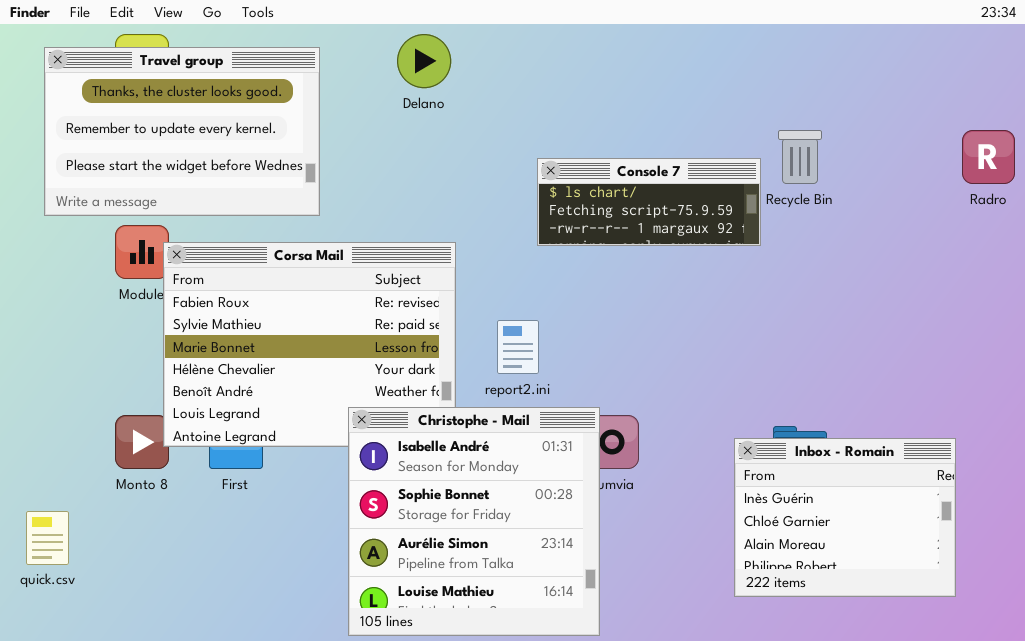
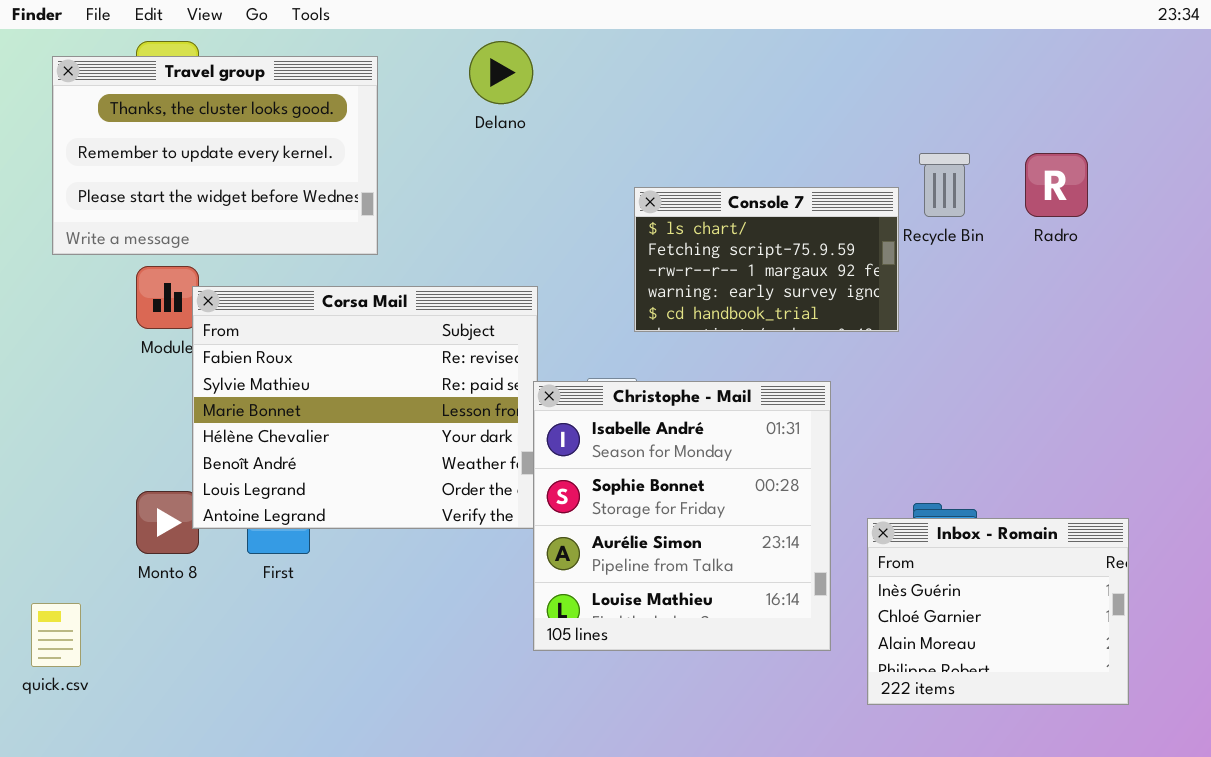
Radro: [962,130,1015,184] -> [1025,153,1088,217], moved
Console 7: [537,158,761,246] -> [634,187,899,332], resized
Christophe - Mail: [348,407,600,636] -> [533,381,831,651], moved

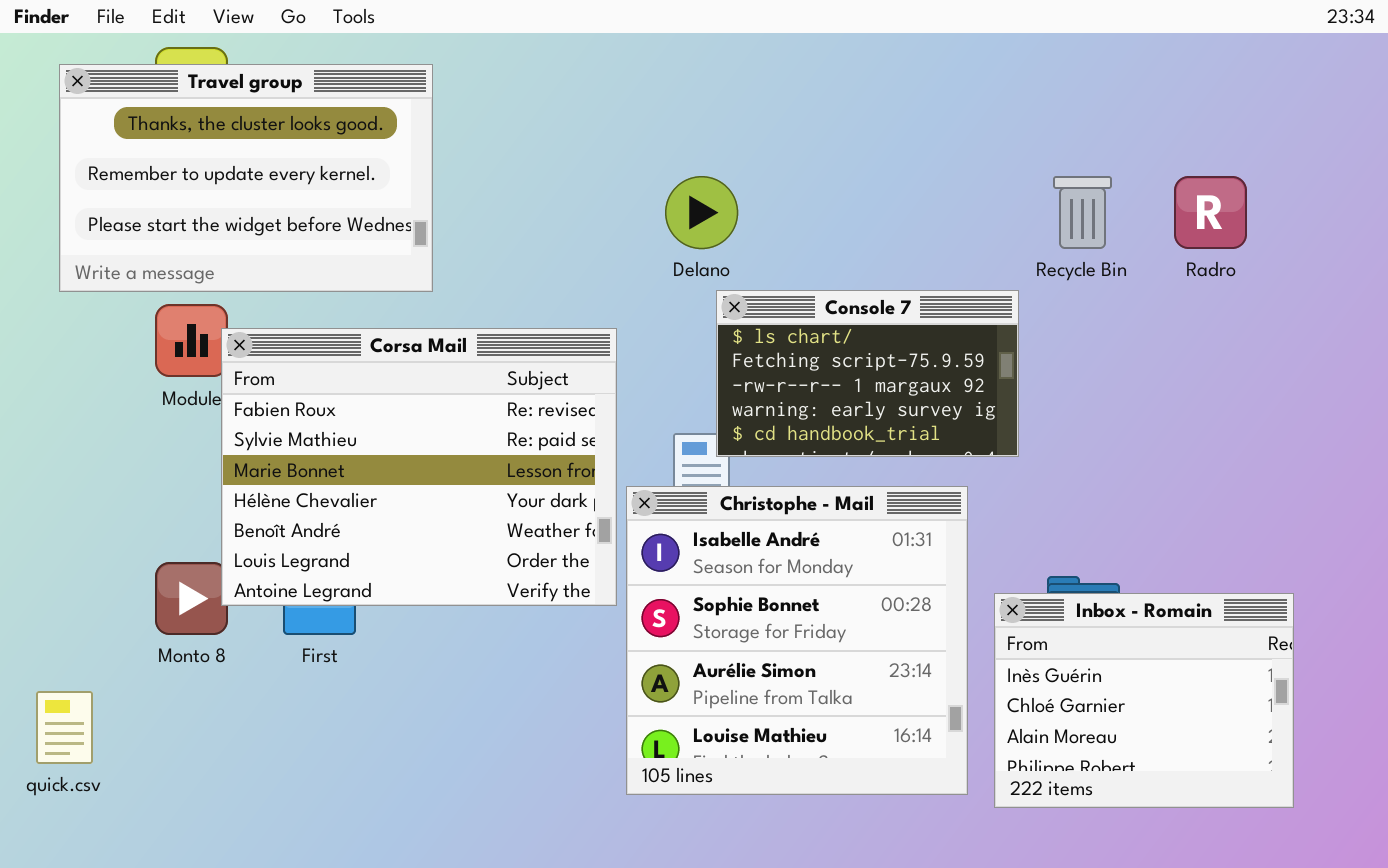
Delano: [469,41,533,104] -> [665,176,738,249], moved
Console 7: [634,187,899,332] -> [716,290,1019,457], moved
Christophe - Mail: [533,381,831,651] -> [626,486,968,795], moved

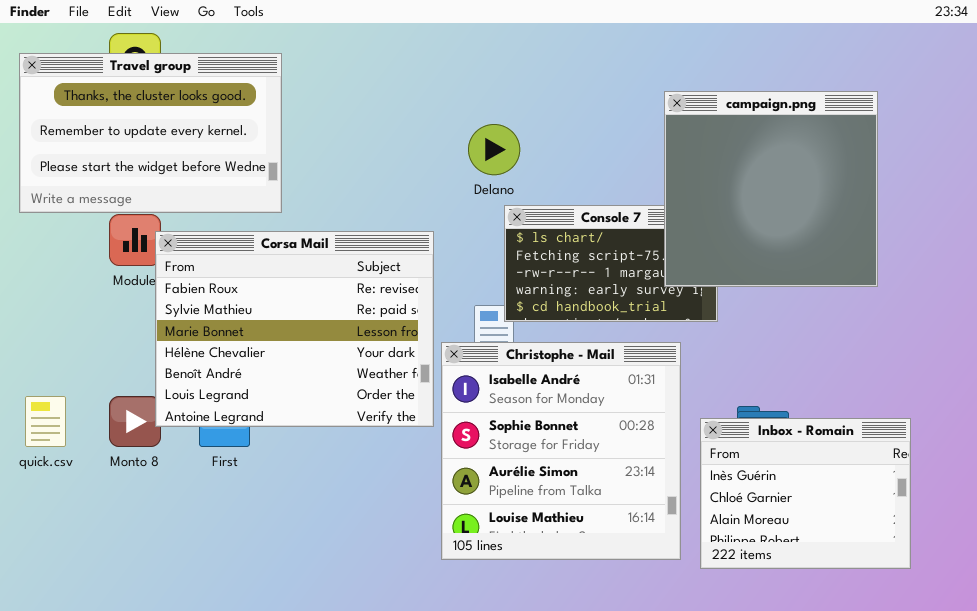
Travel group: [59,64,433,292] -> [19,53,282,213], moved
campaign.png: none -> [664,91,878,287], opened
quick.csv: [36,691,93,764] -> [25,396,66,447], moved

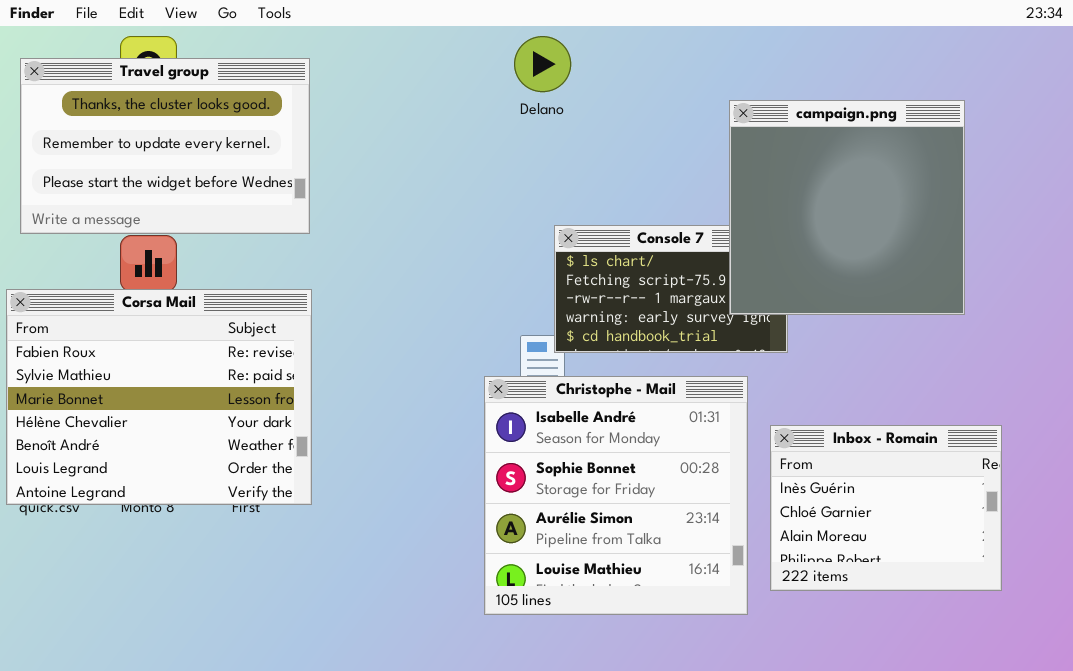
Delano: [468,124,520,175] -> [514,36,571,92], moved
Corsa Mail: [155,231,434,427] -> [6,289,312,505], moved
Inbox - Romain: [700,418,911,569] -> [770,425,1002,591], moved

